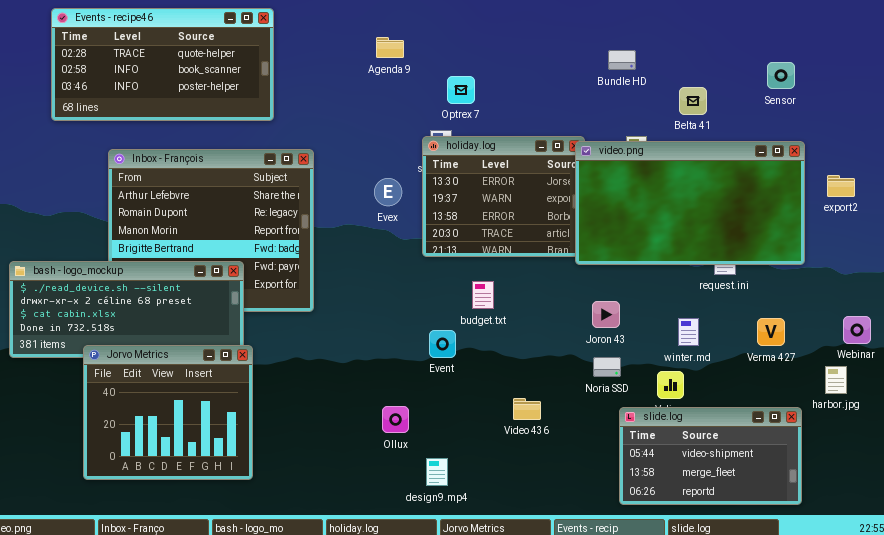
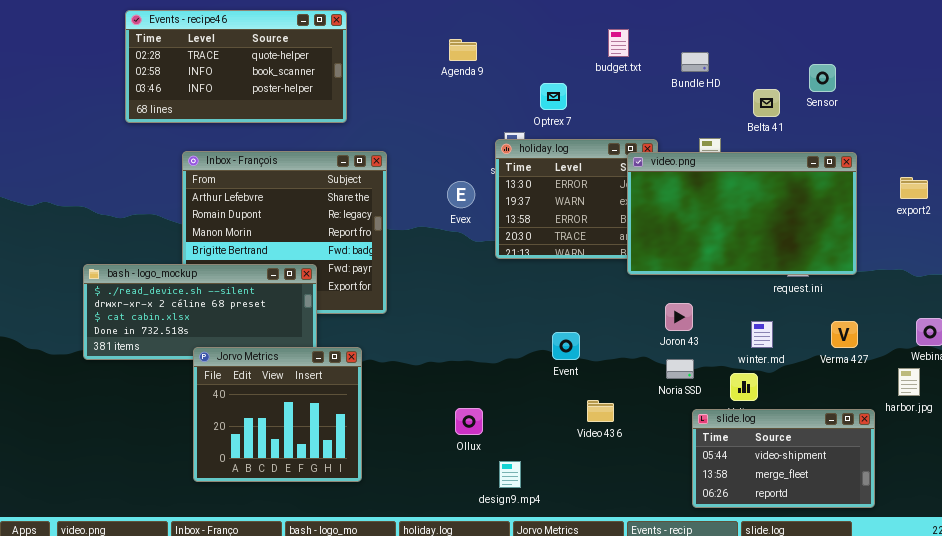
Sensor: [767,62,795,89] -> [809,64,836,92], moved
Optrex 7: [447,76,475,104] -> [540,83,567,110], moved
video.png: [575,141,805,265] -> [627,152,857,275], moved
budget.txt: [472,281,494,309] -> [608,29,629,57], moved
Event: [429,330,456,358] -> [552,332,580,360], moved
Jorvo Metrics: [83,345,253,480] -> [193,347,362,482], moved

